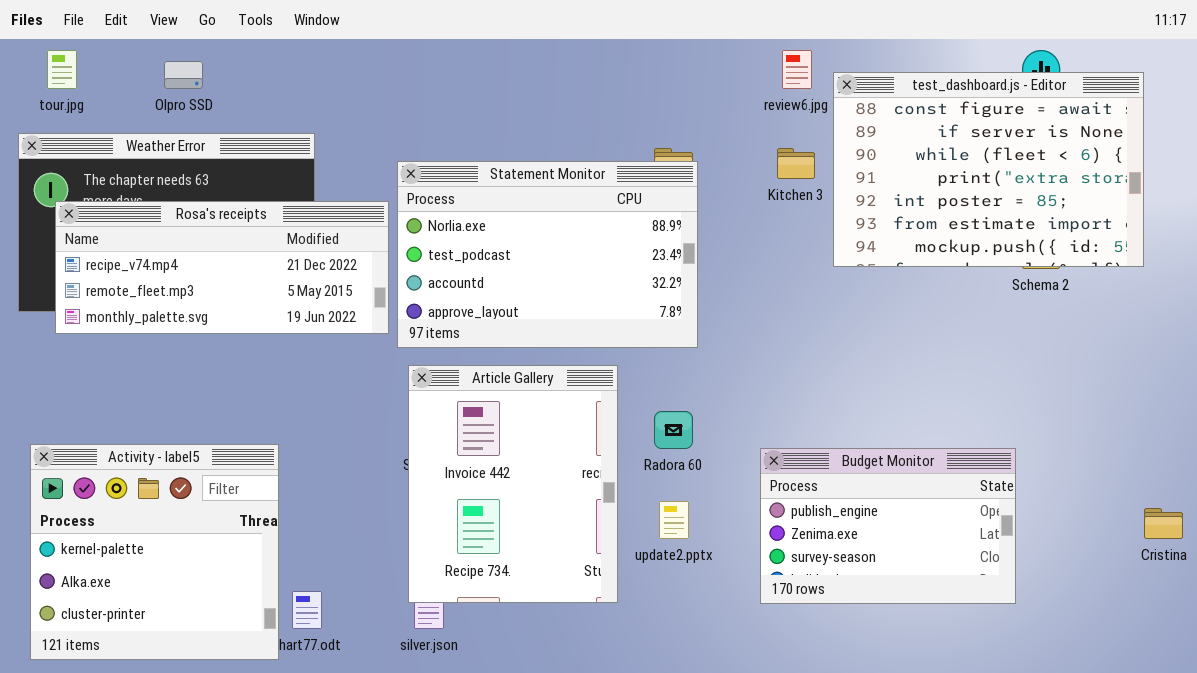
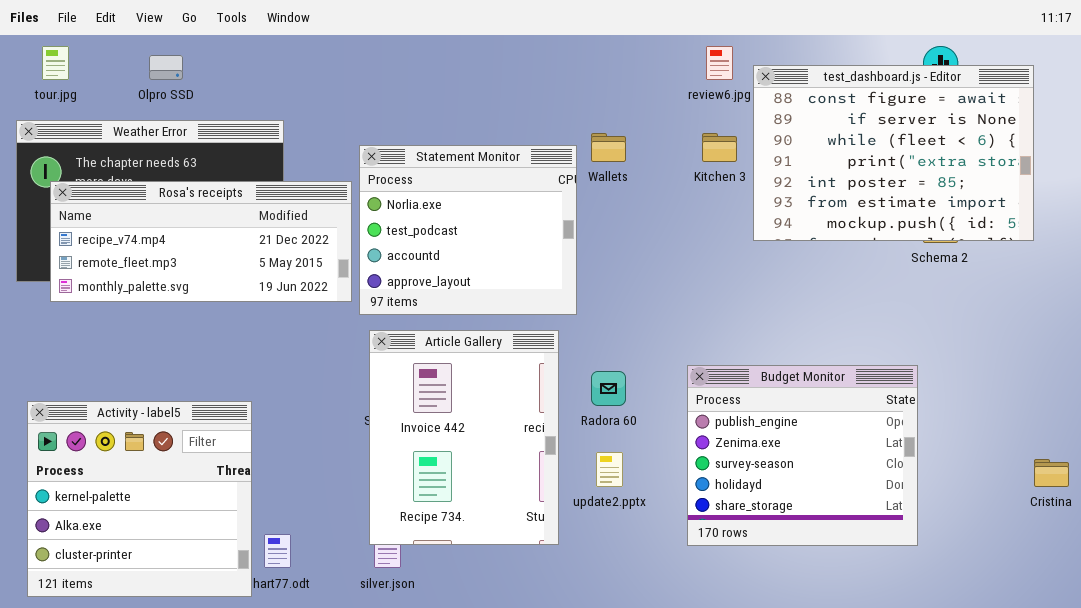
Statement Monitor: [397,161,698,348] -> [359,145,577,315], resized
Budget Monitor: [760,448,1016,604] -> [687,365,918,546], resized

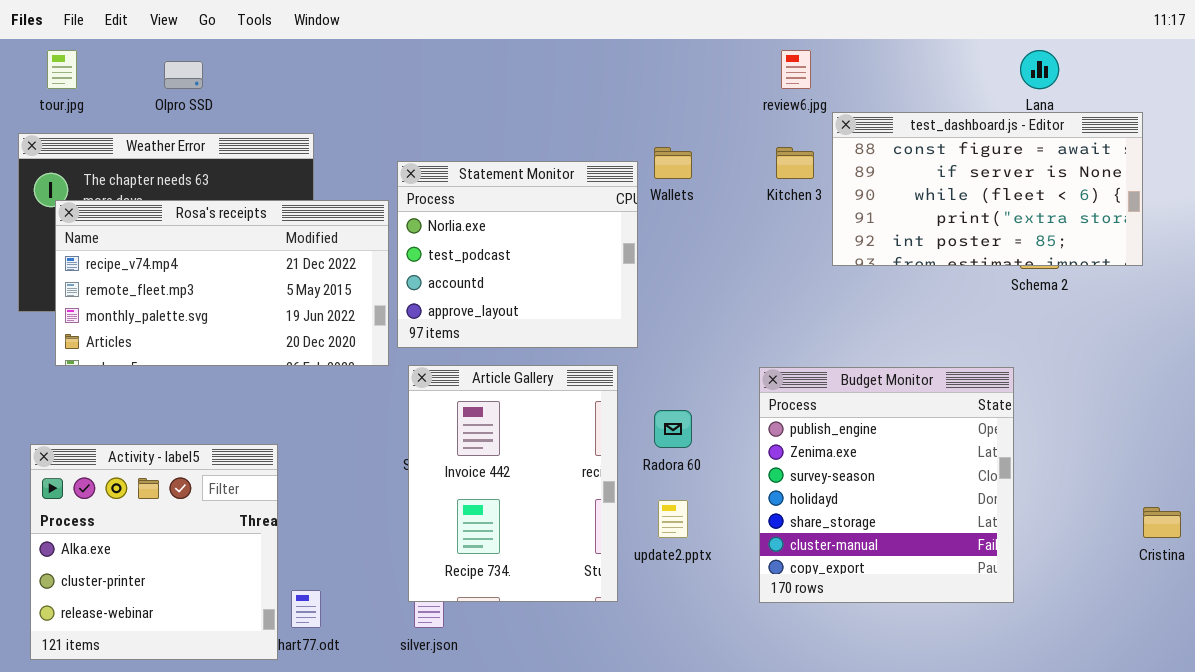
test_dashboard.js - Editor: [753,65,1034,241] -> [832,112,1143,266], resized
Rosa's receipts: [50,181,352,302] -> [55,200,389,366], resized
Budget Monitor: [687,365,918,546] -> [759,367,1014,603], resized
Activity - label5: [27,401,252,597] -> [30,444,278,660], scrolled down 1 row

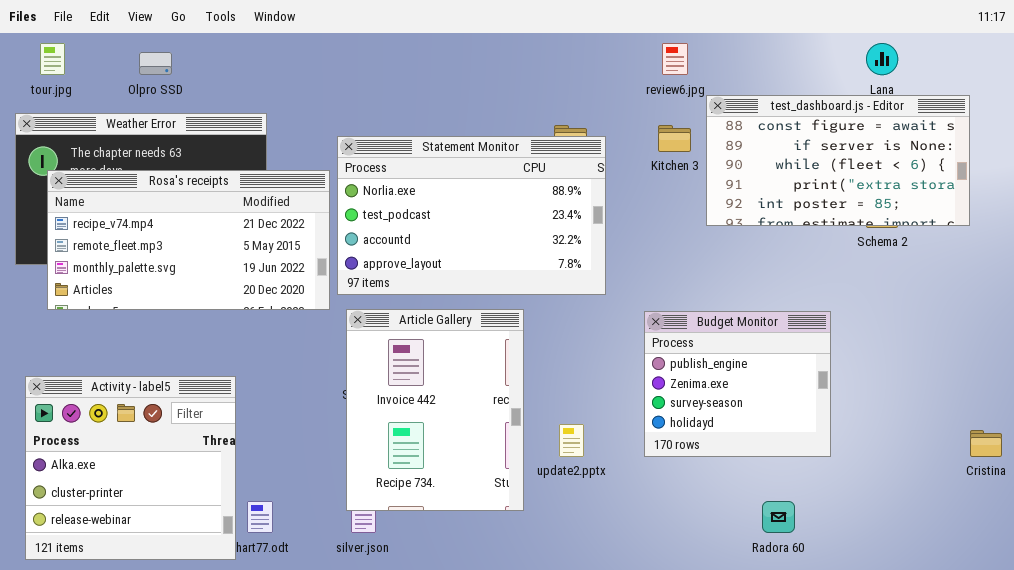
Statement Monitor: [397,161,638,348] -> [337,136,606,295], resized
Budget Monitor: [759,367,1014,603] -> [644,311,831,457], resized
Radora 60: [654,410,692,448] -> [762,501,795,533], moved

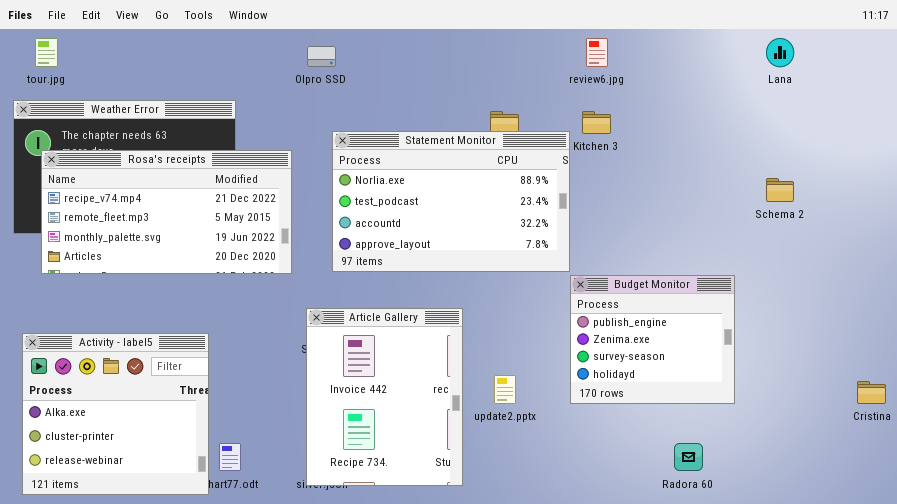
Olpro SSD: [139,52,172,75] -> [307,46,336,67], moved
test_dashboard.js - Editor: [706,95,970,226] -> none, closed
Statement Monitor: [337,136,606,295] -> [332,131,570,272], moved
Article Gallery: [346,309,524,511] -> [306,308,463,486], moved

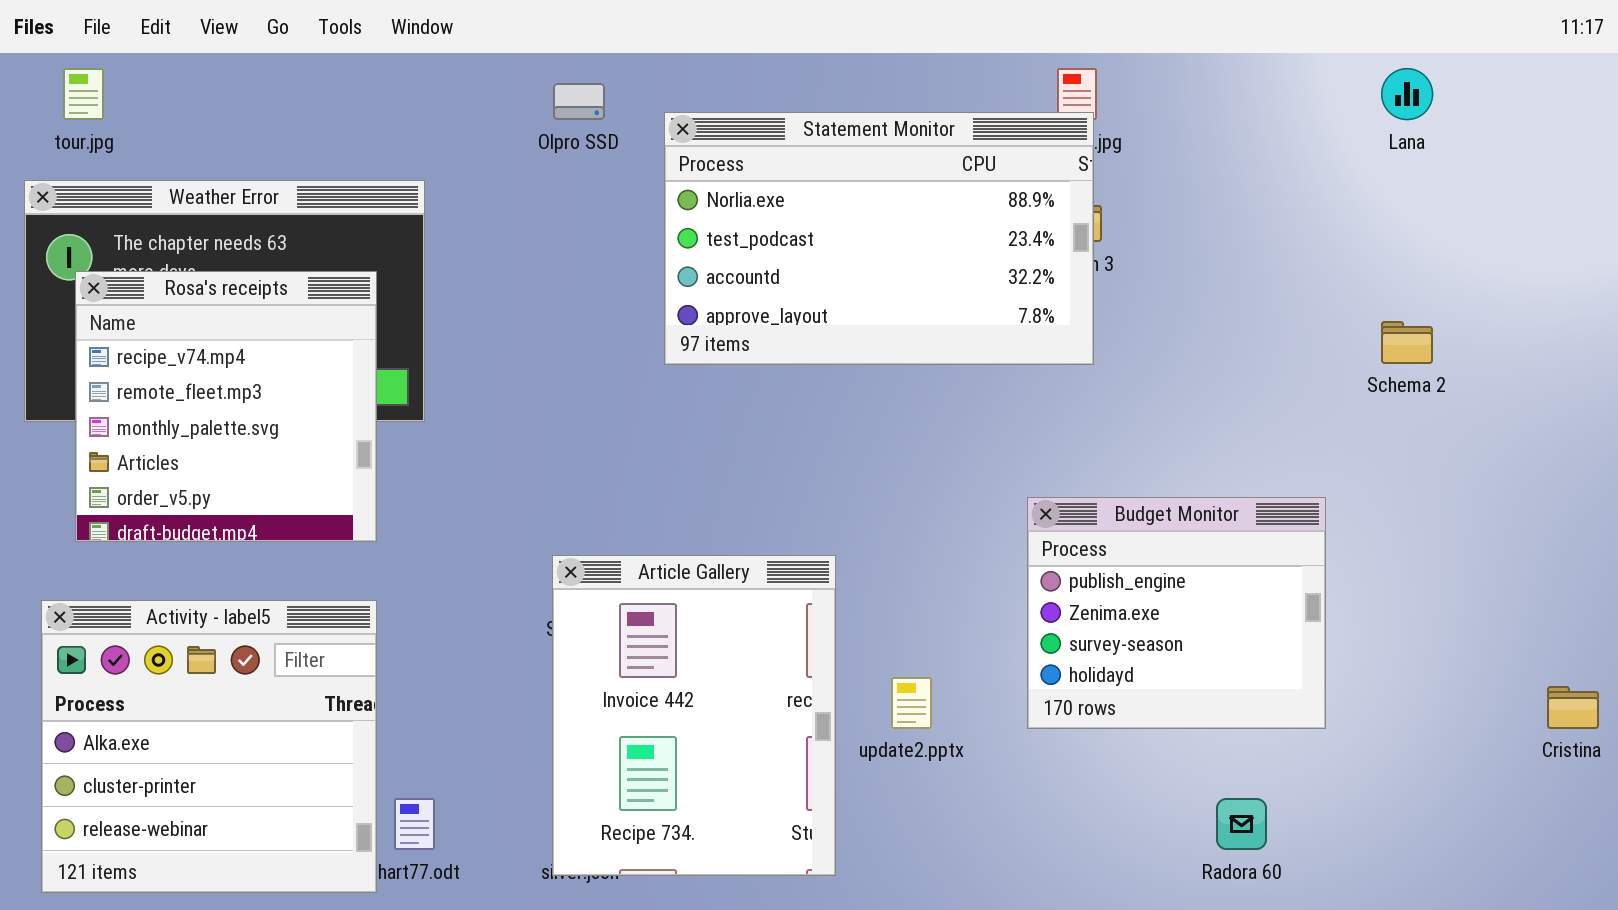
Statement Monitor: [332,131,570,272] -> [664,112,1094,365], moved
Rosa's receipts: [41,150,292,274] -> [75,271,377,542], resized

